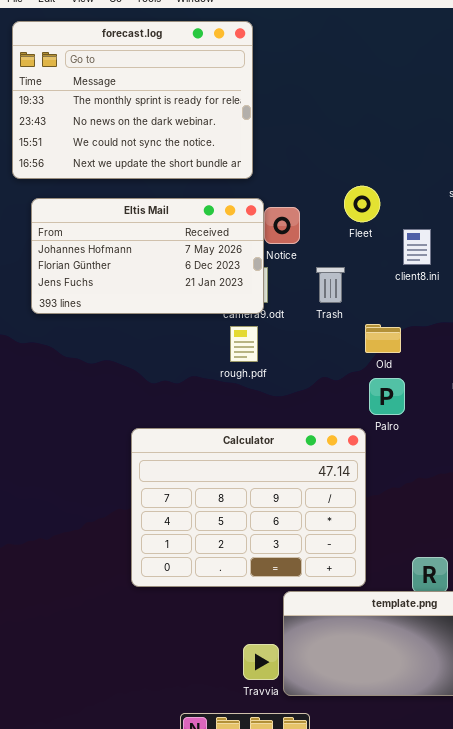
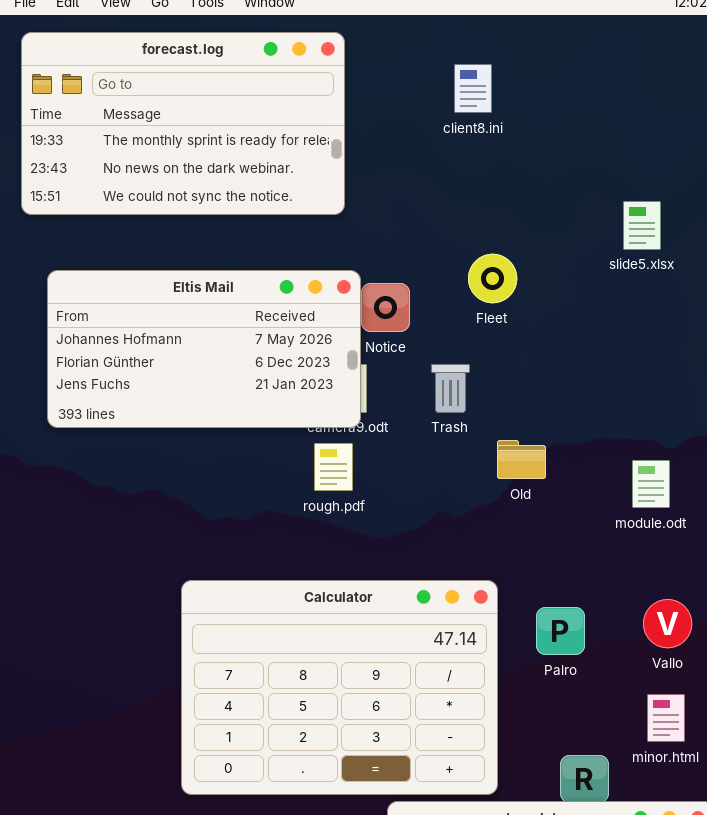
forecast.log: [12,21,253,179] -> [21,32,345,215], resized
client8.ini: [403,229,431,265] -> [454,64,492,113], moved
Palro: [369,378,405,415] -> [536,607,585,655], moved

